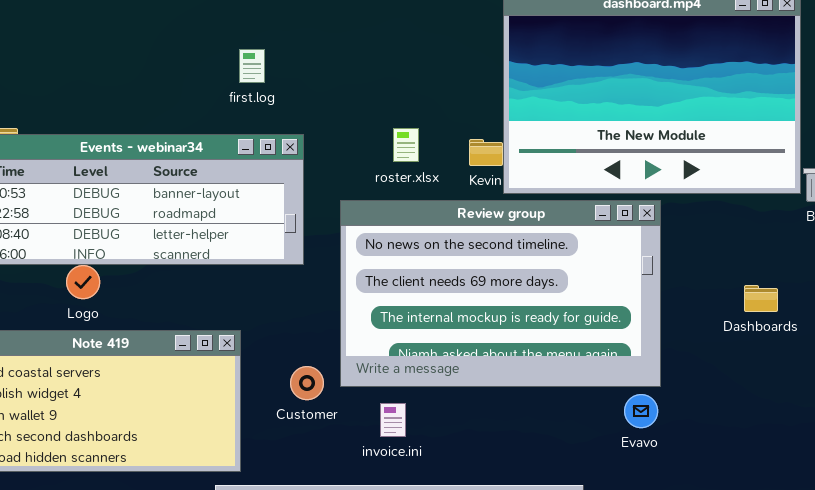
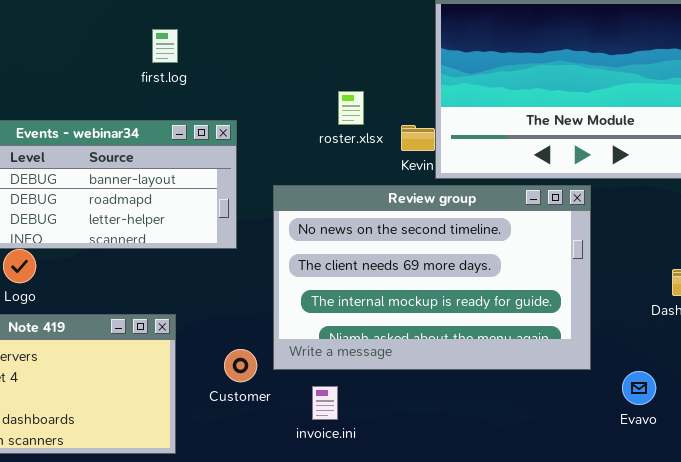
first.log: [239,49,265,83] -> [152,29,178,63], moved
roster.xlsx: [393,128,419,162] -> [338,91,364,125], moved
Evavo: [624,394,658,428] -> [622,371,656,405], moved

